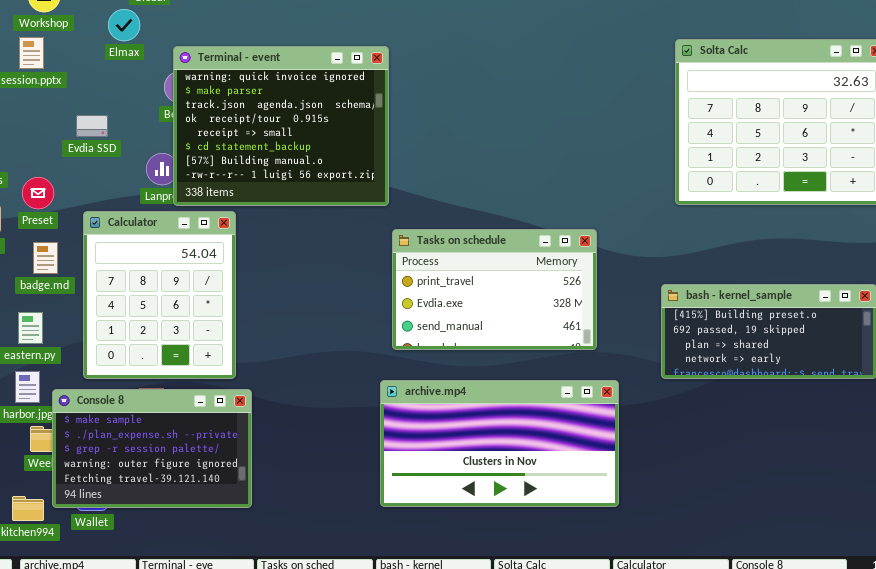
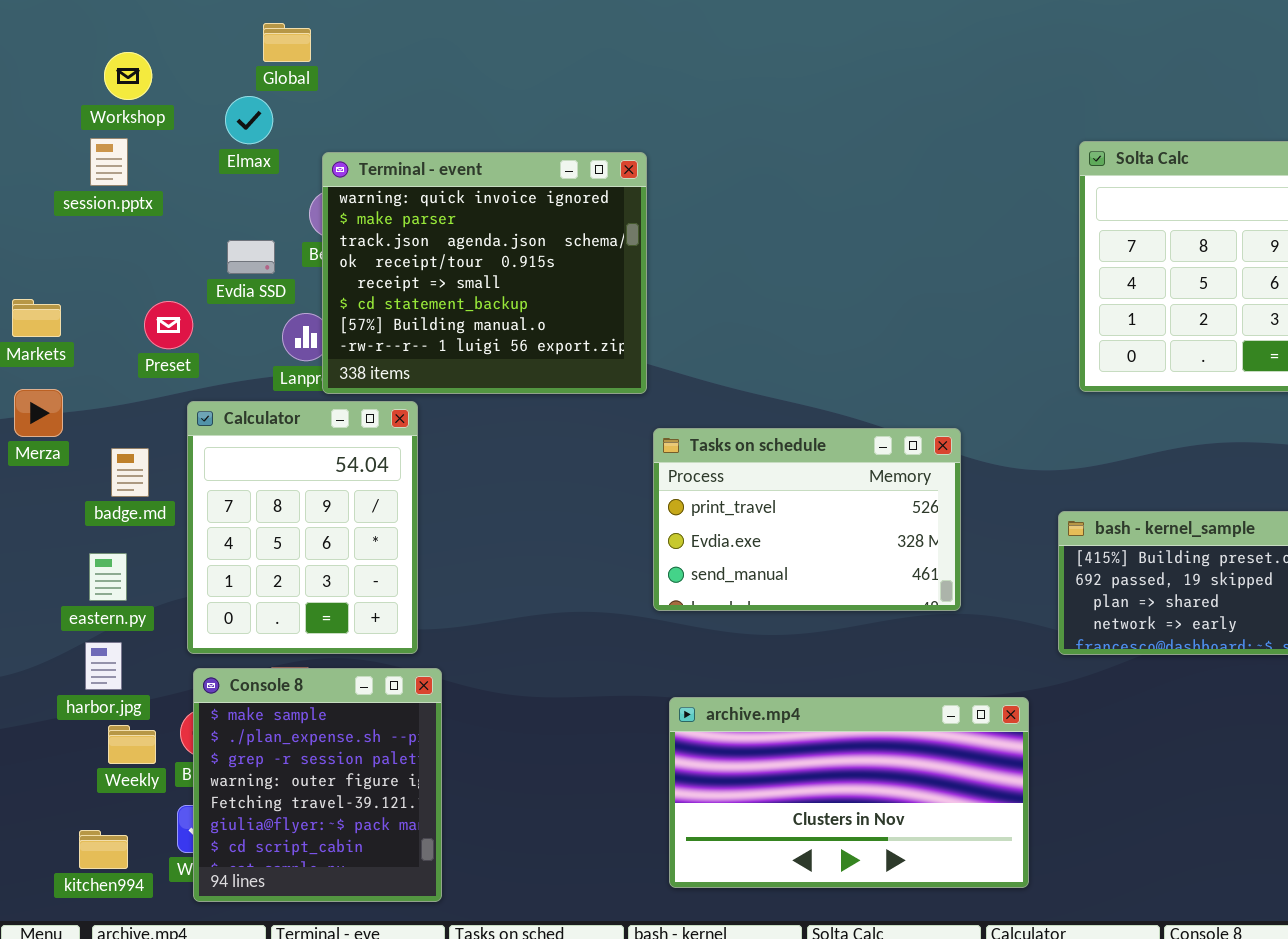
Evdia SSD: [76,115,108,137] -> [227,240,275,274], moved
Preset: [22,177,54,209] -> [144,301,193,349], moved
archive.mp4: [380,380,619,507] -> [669,697,1029,888], moved
Console 8: [52,389,252,508] -> [193,668,442,902], resized

